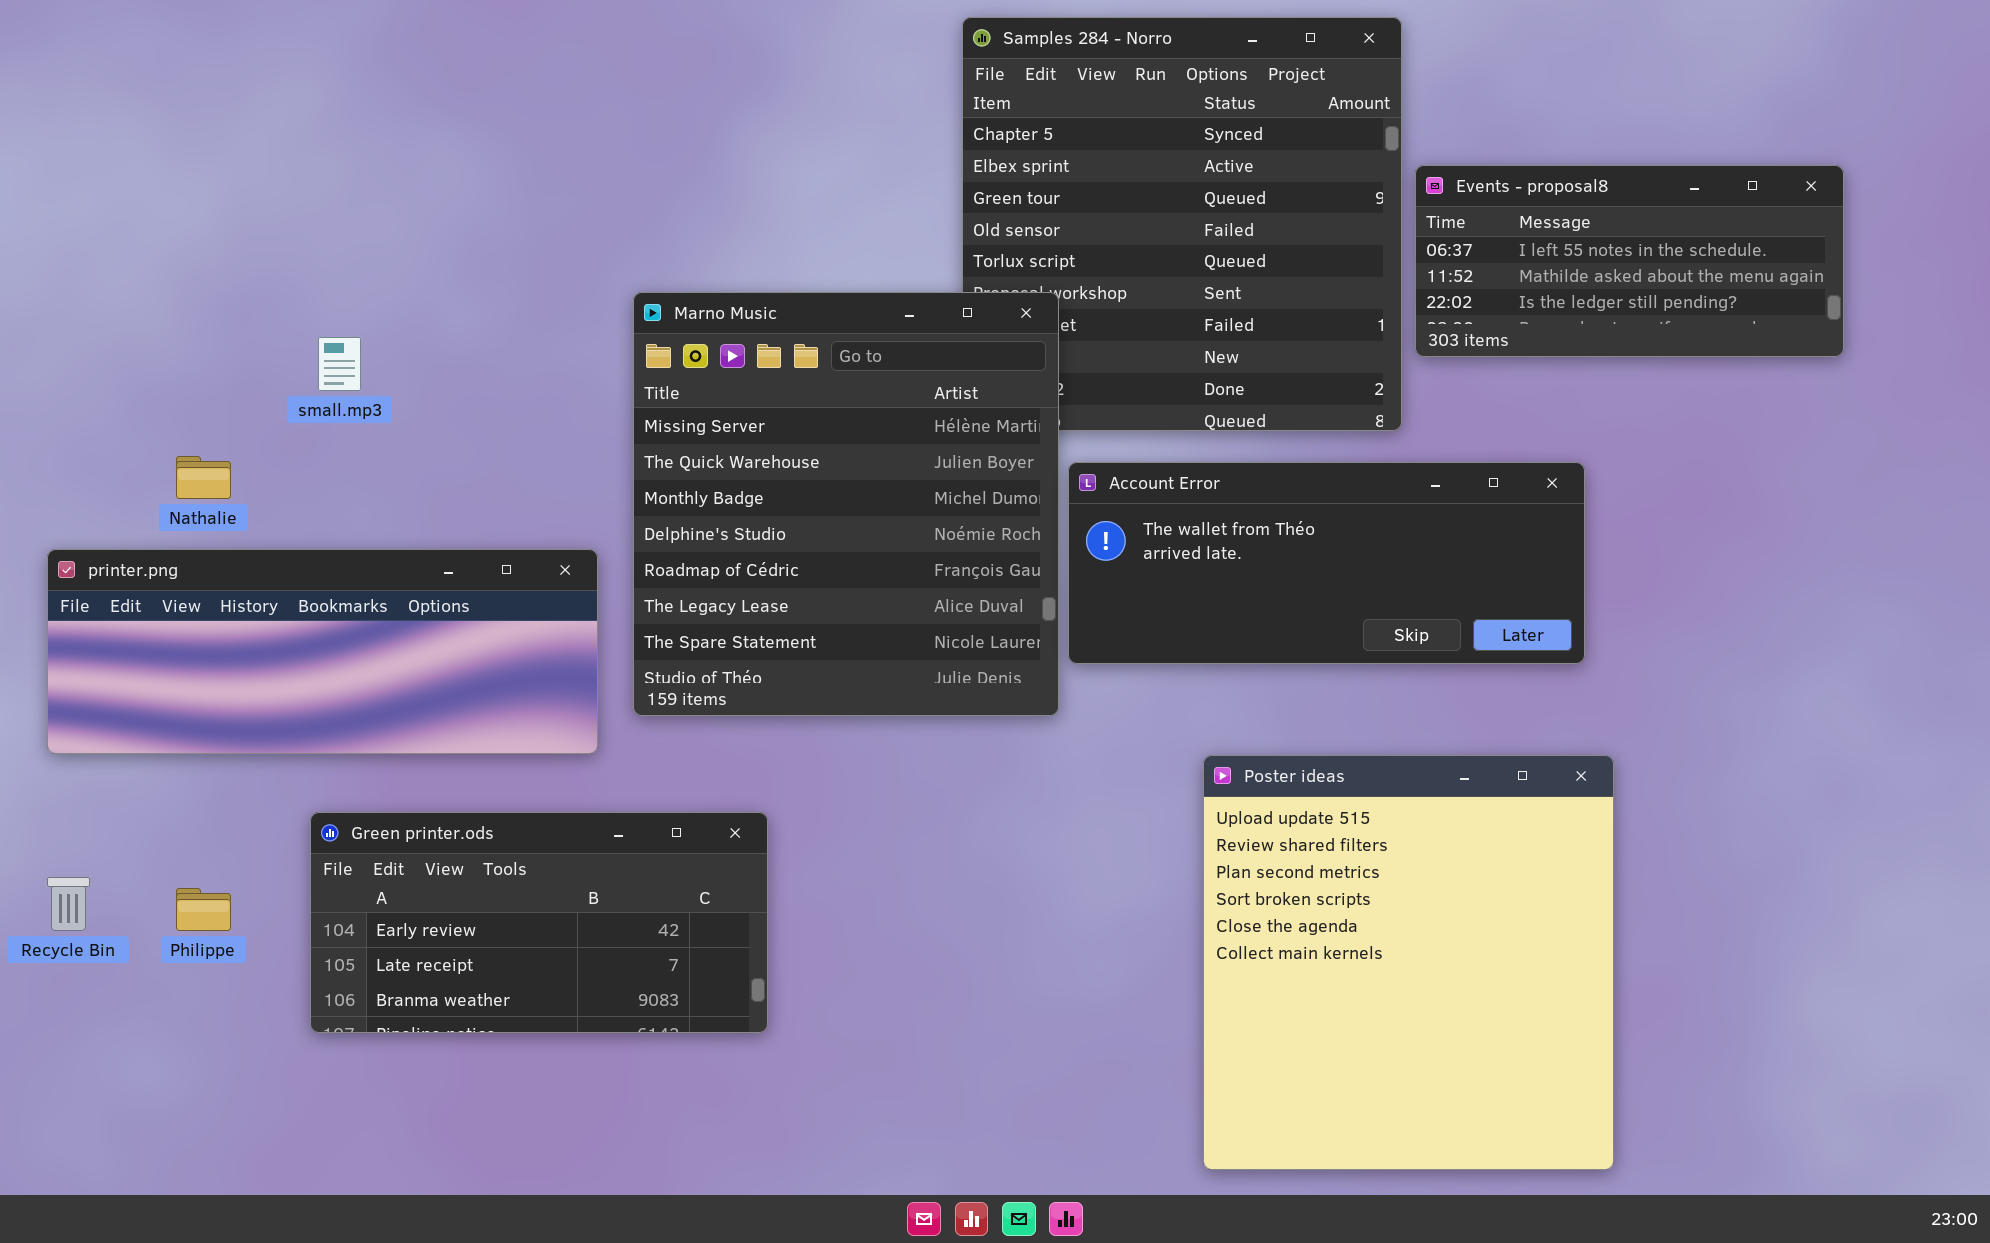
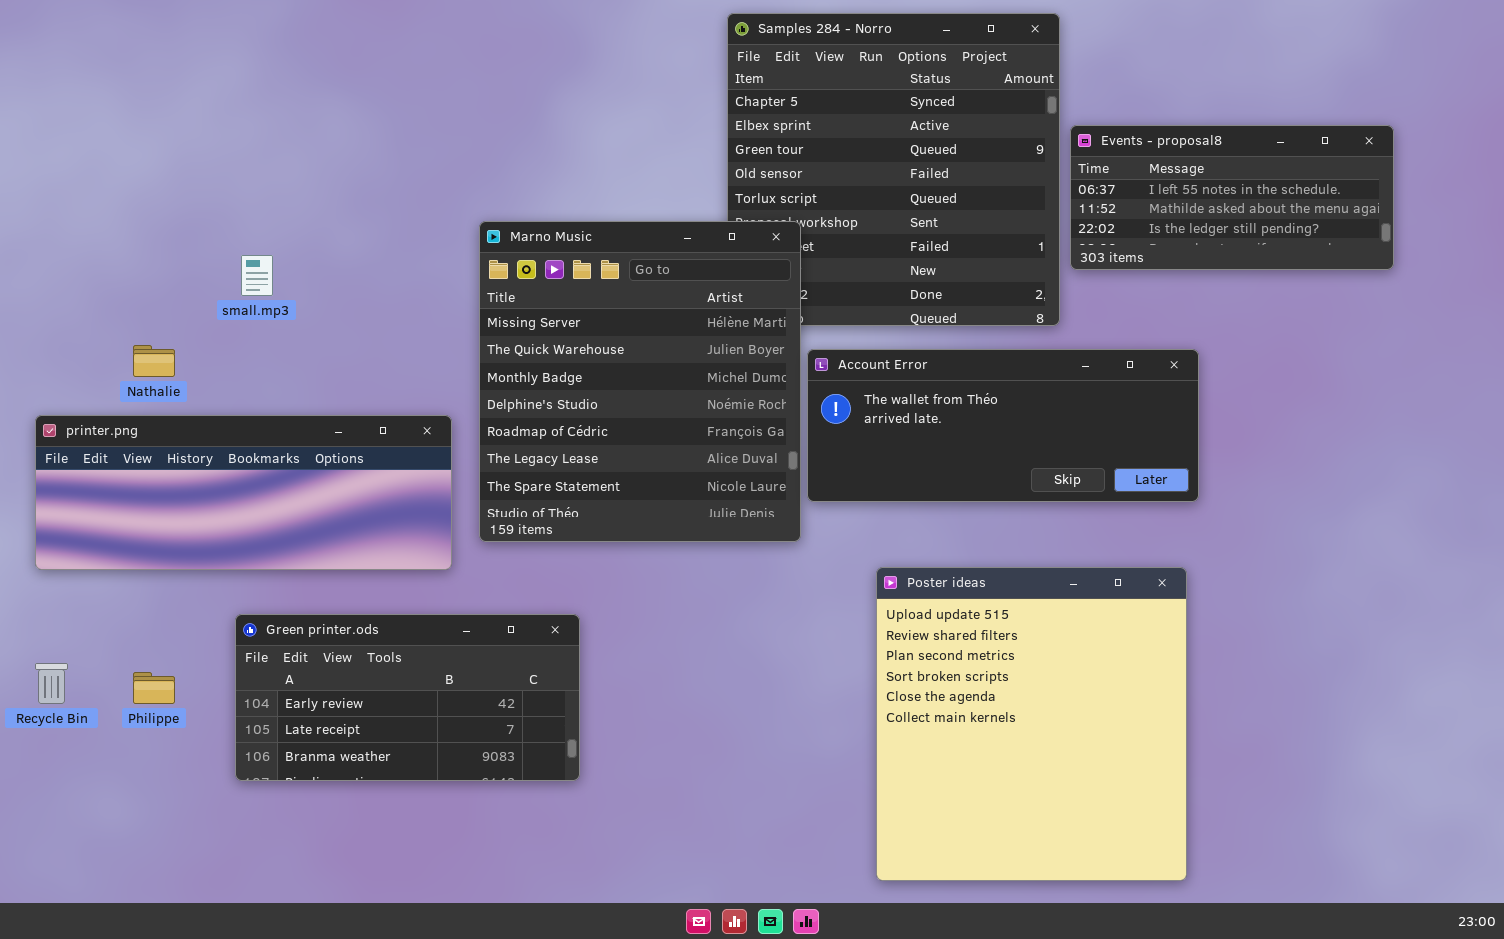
Poster ideas: [1203,755,1614,1170] -> [876,567,1187,881], moved

